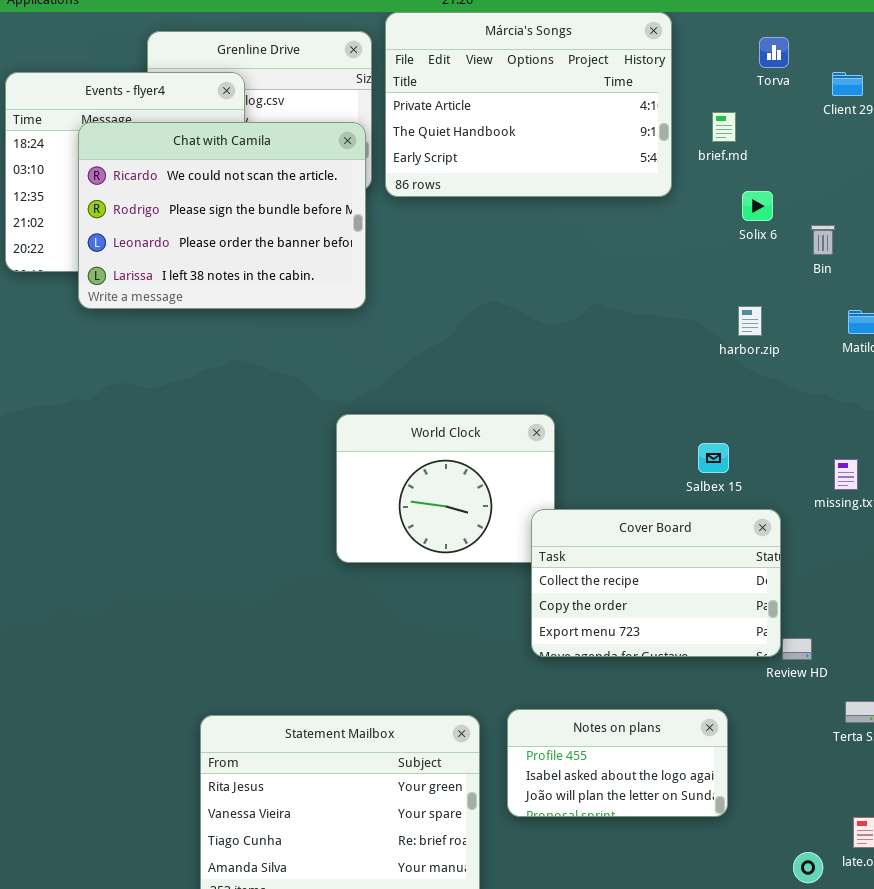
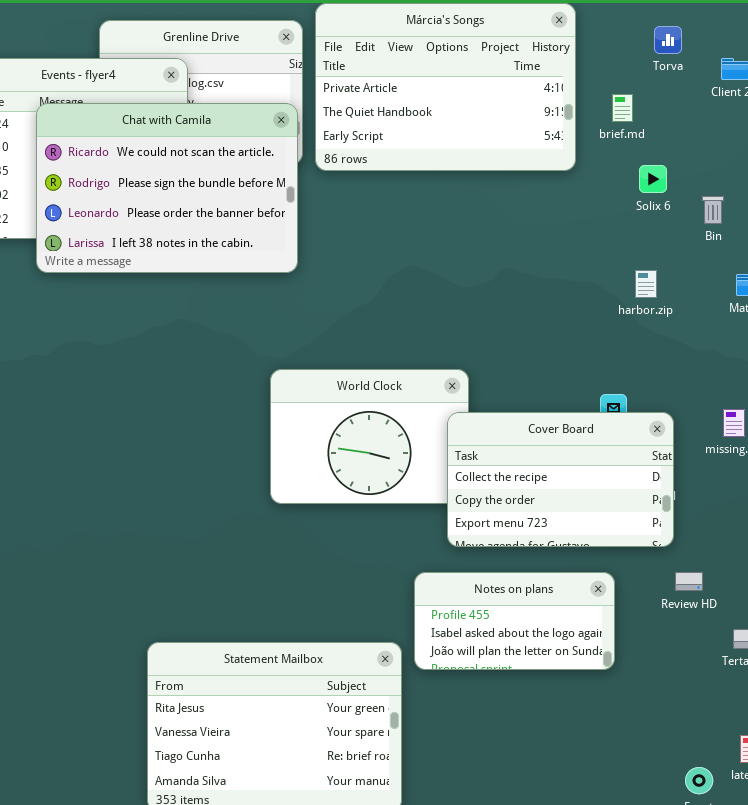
Cover Board: [531,509,781,657] -> [447,412,674,547], moved
Notes on plans: [507,709,728,817] -> [414,572,615,670], moved

